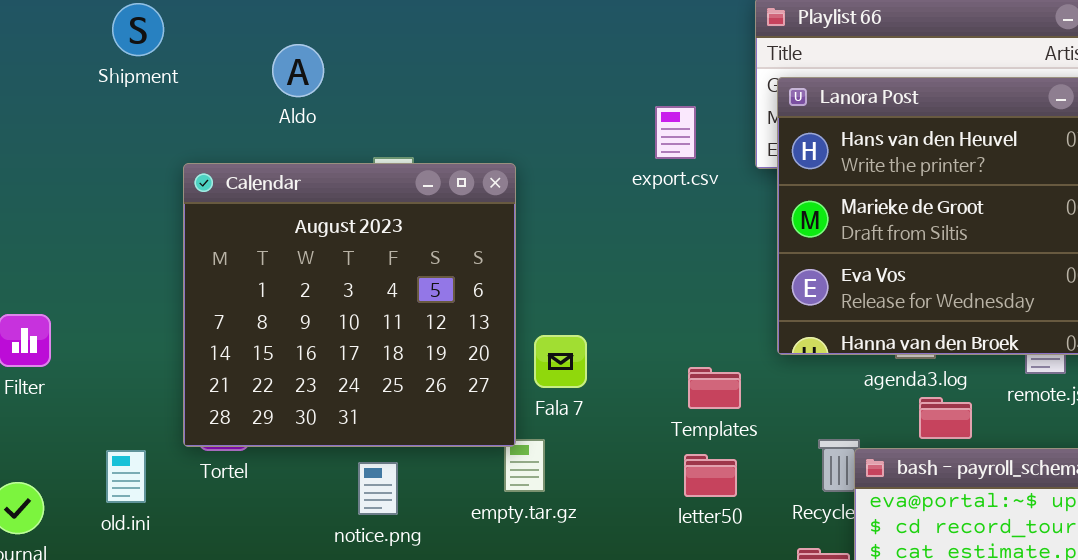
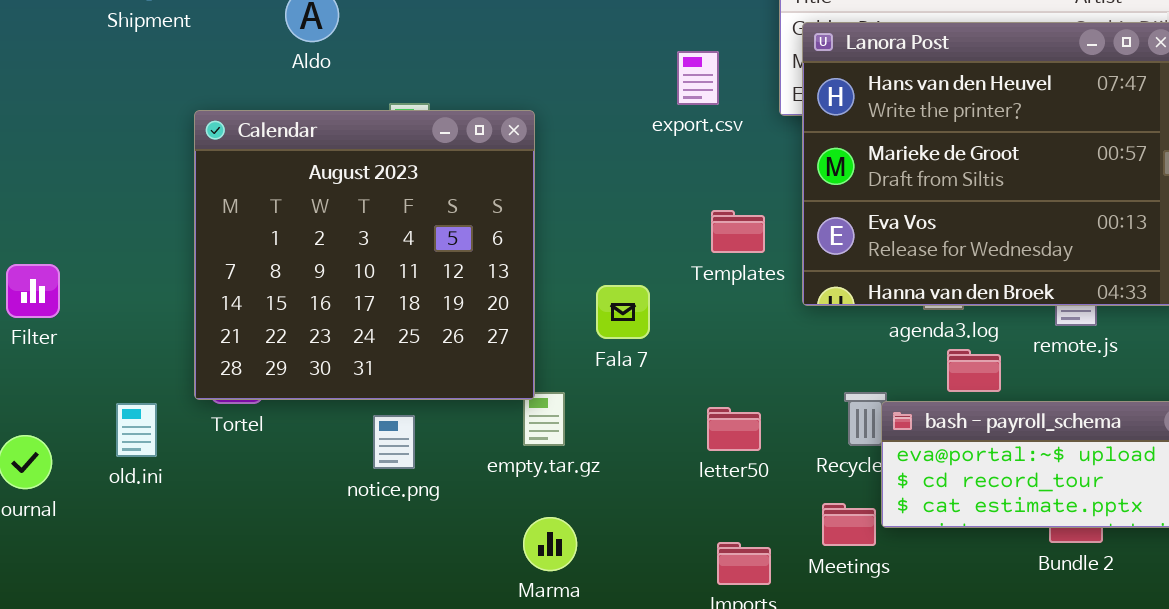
Fala 7: [534,335,587,388] -> [596,285,650,339], moved
Templates: [688,367,741,409] -> [711,210,765,253], moved

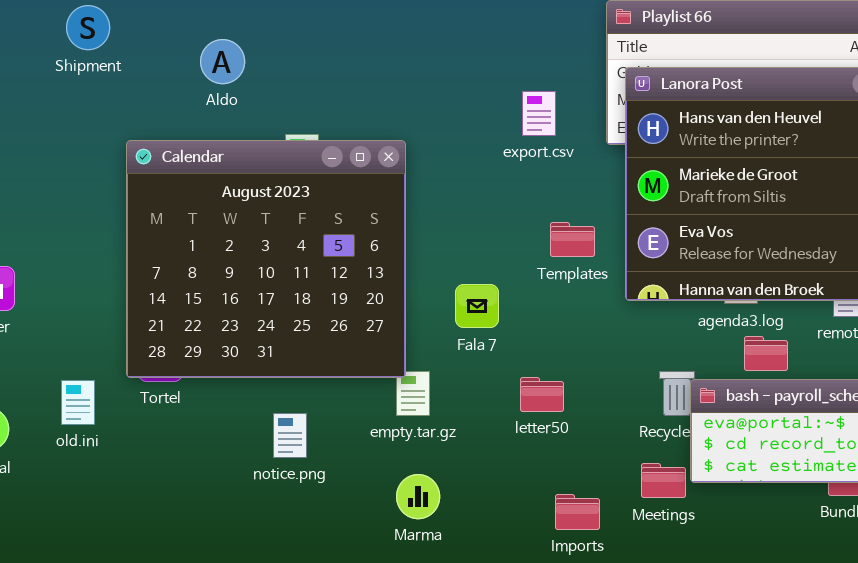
letter50: [707,407,761,451] -> [520,377,564,412], moved
notice.png: [373,415,415,469] -> [273,413,307,458], moved

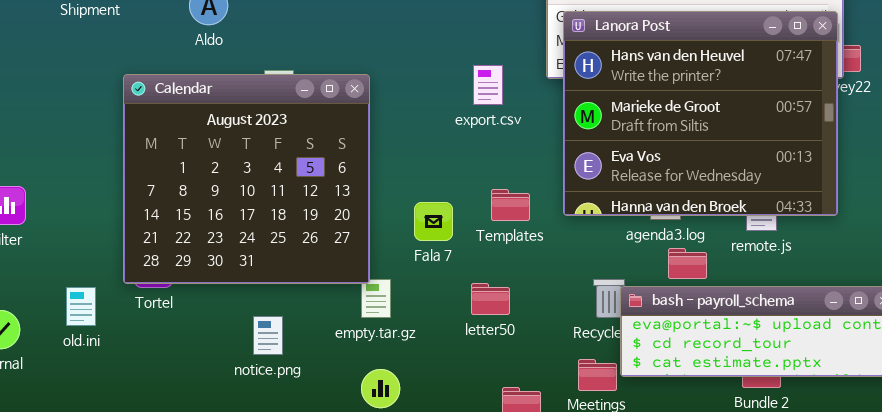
export.csv: [522,91,556,136] -> [473,65,503,105], moved
Templates: [550,222,595,257] -> [491,189,530,221], moved

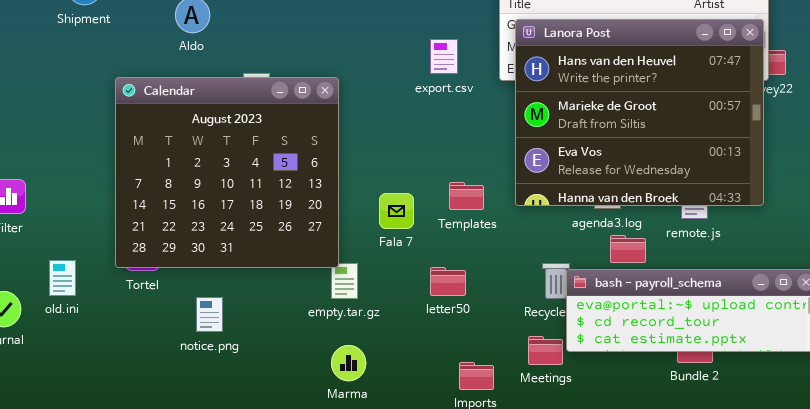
export.csv: [473,65,503,105] -> [430,39,458,74], moved
old.ini: [66,287,96,326] -> [49,260,76,296], moved
notice.png: [253,316,283,355] -> [196,297,223,332], moved

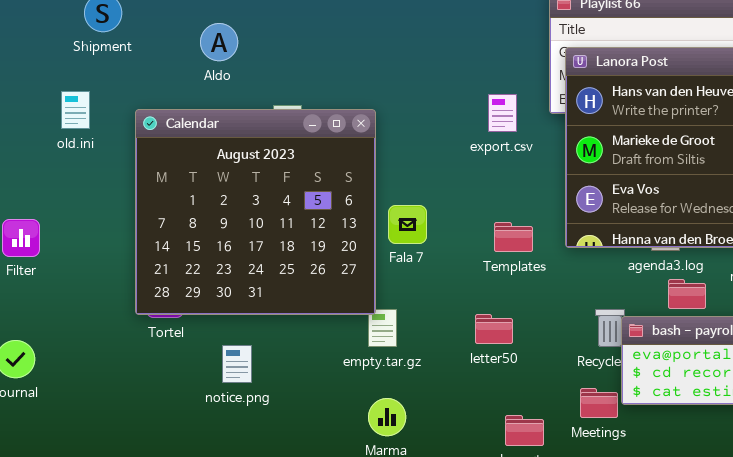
export.csv: [430,39,458,74] -> [488,94,517,132], moved
Fala 7: [379,193,414,229] -> [388,205,427,244], moved
old.ini: [49,260,76,296] -> [61,91,90,129], moved

